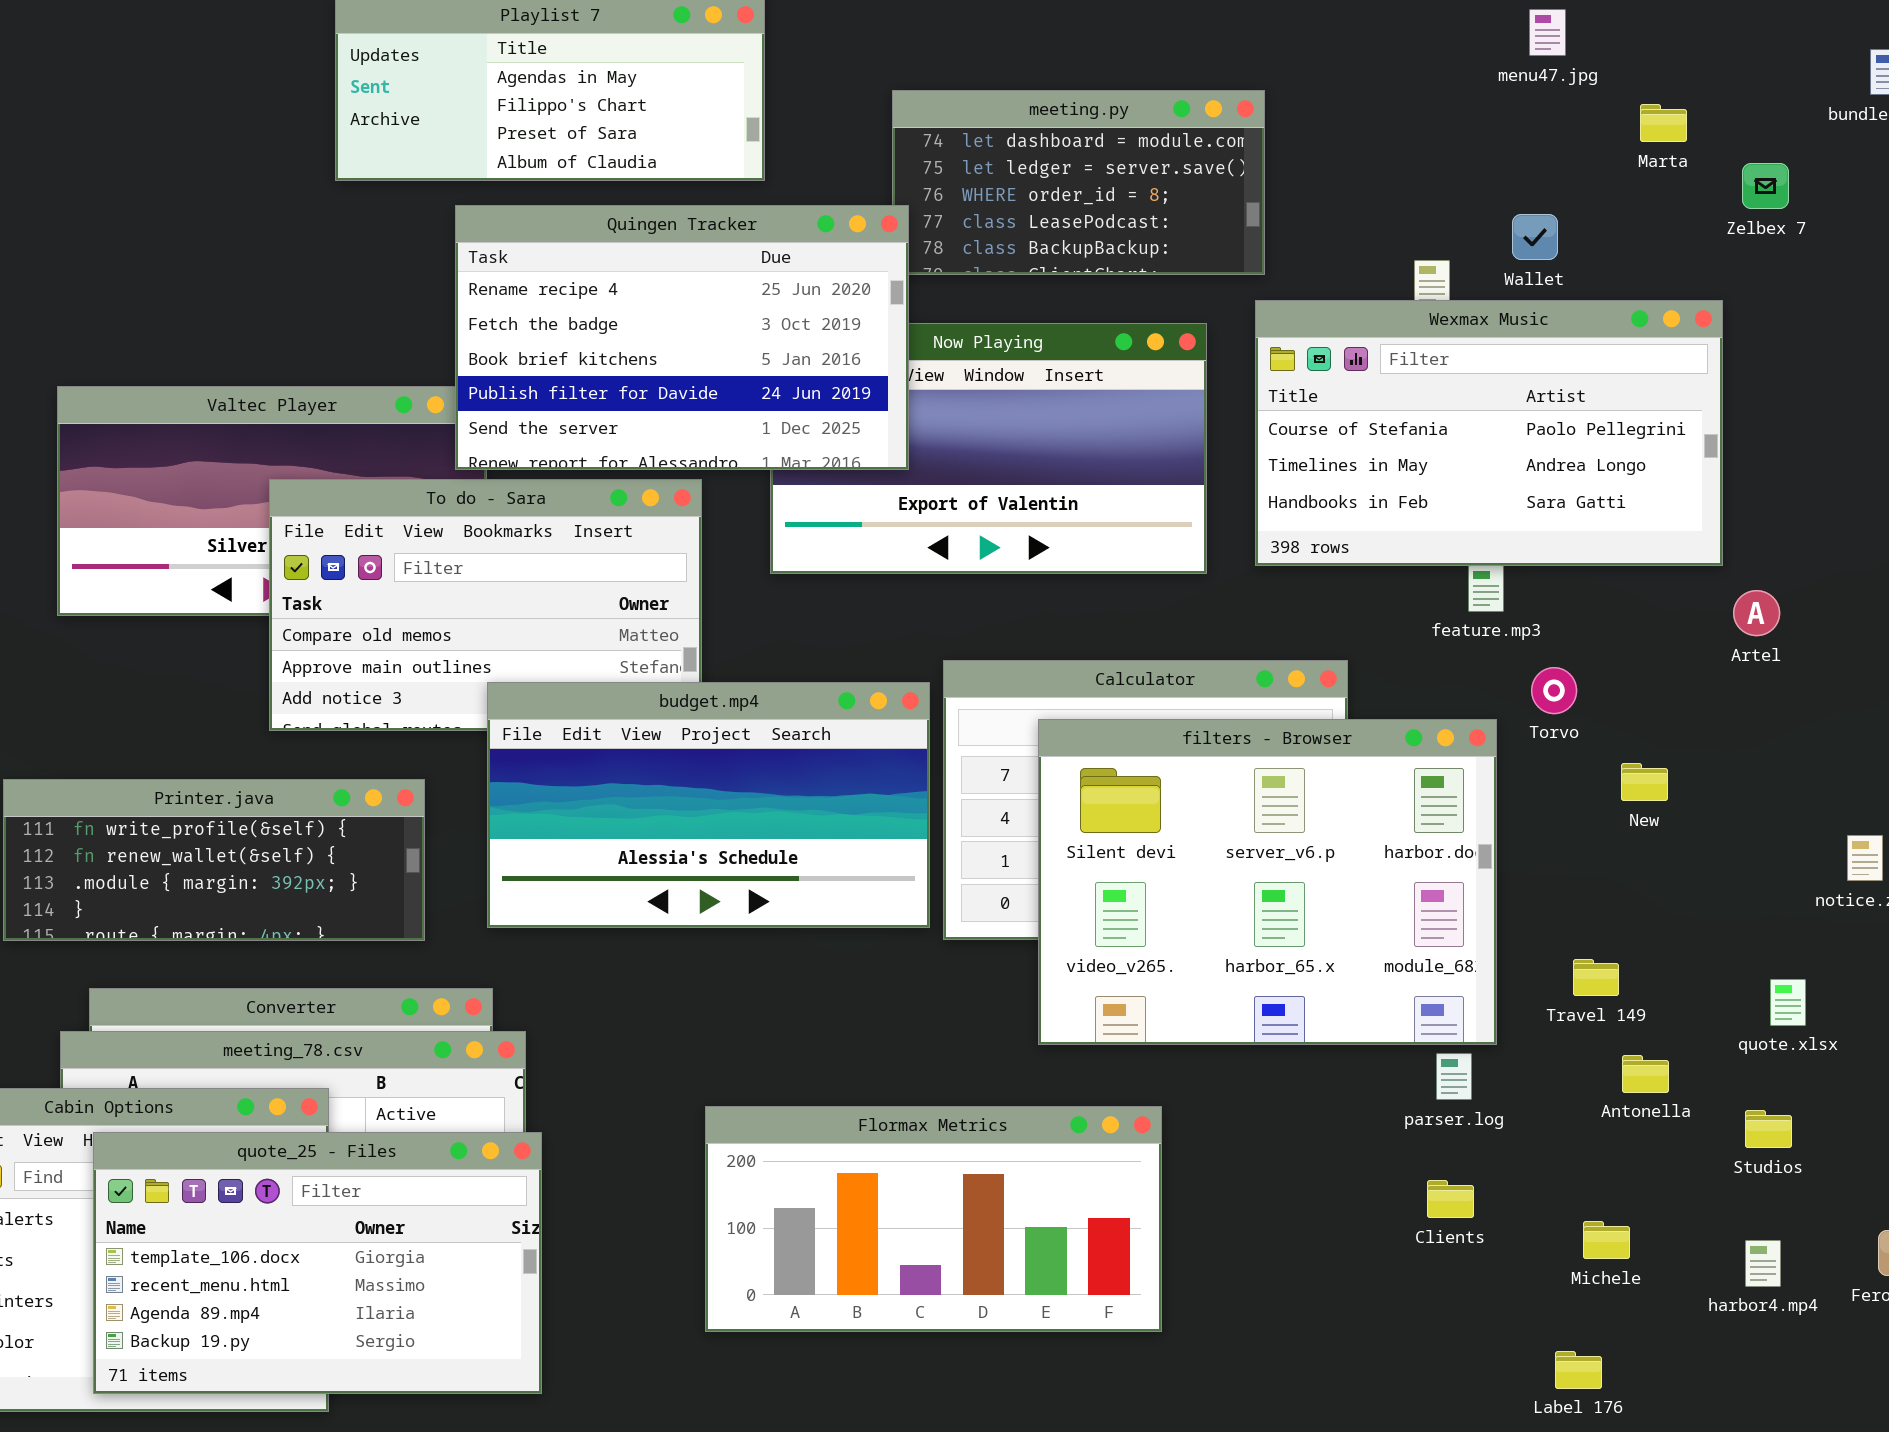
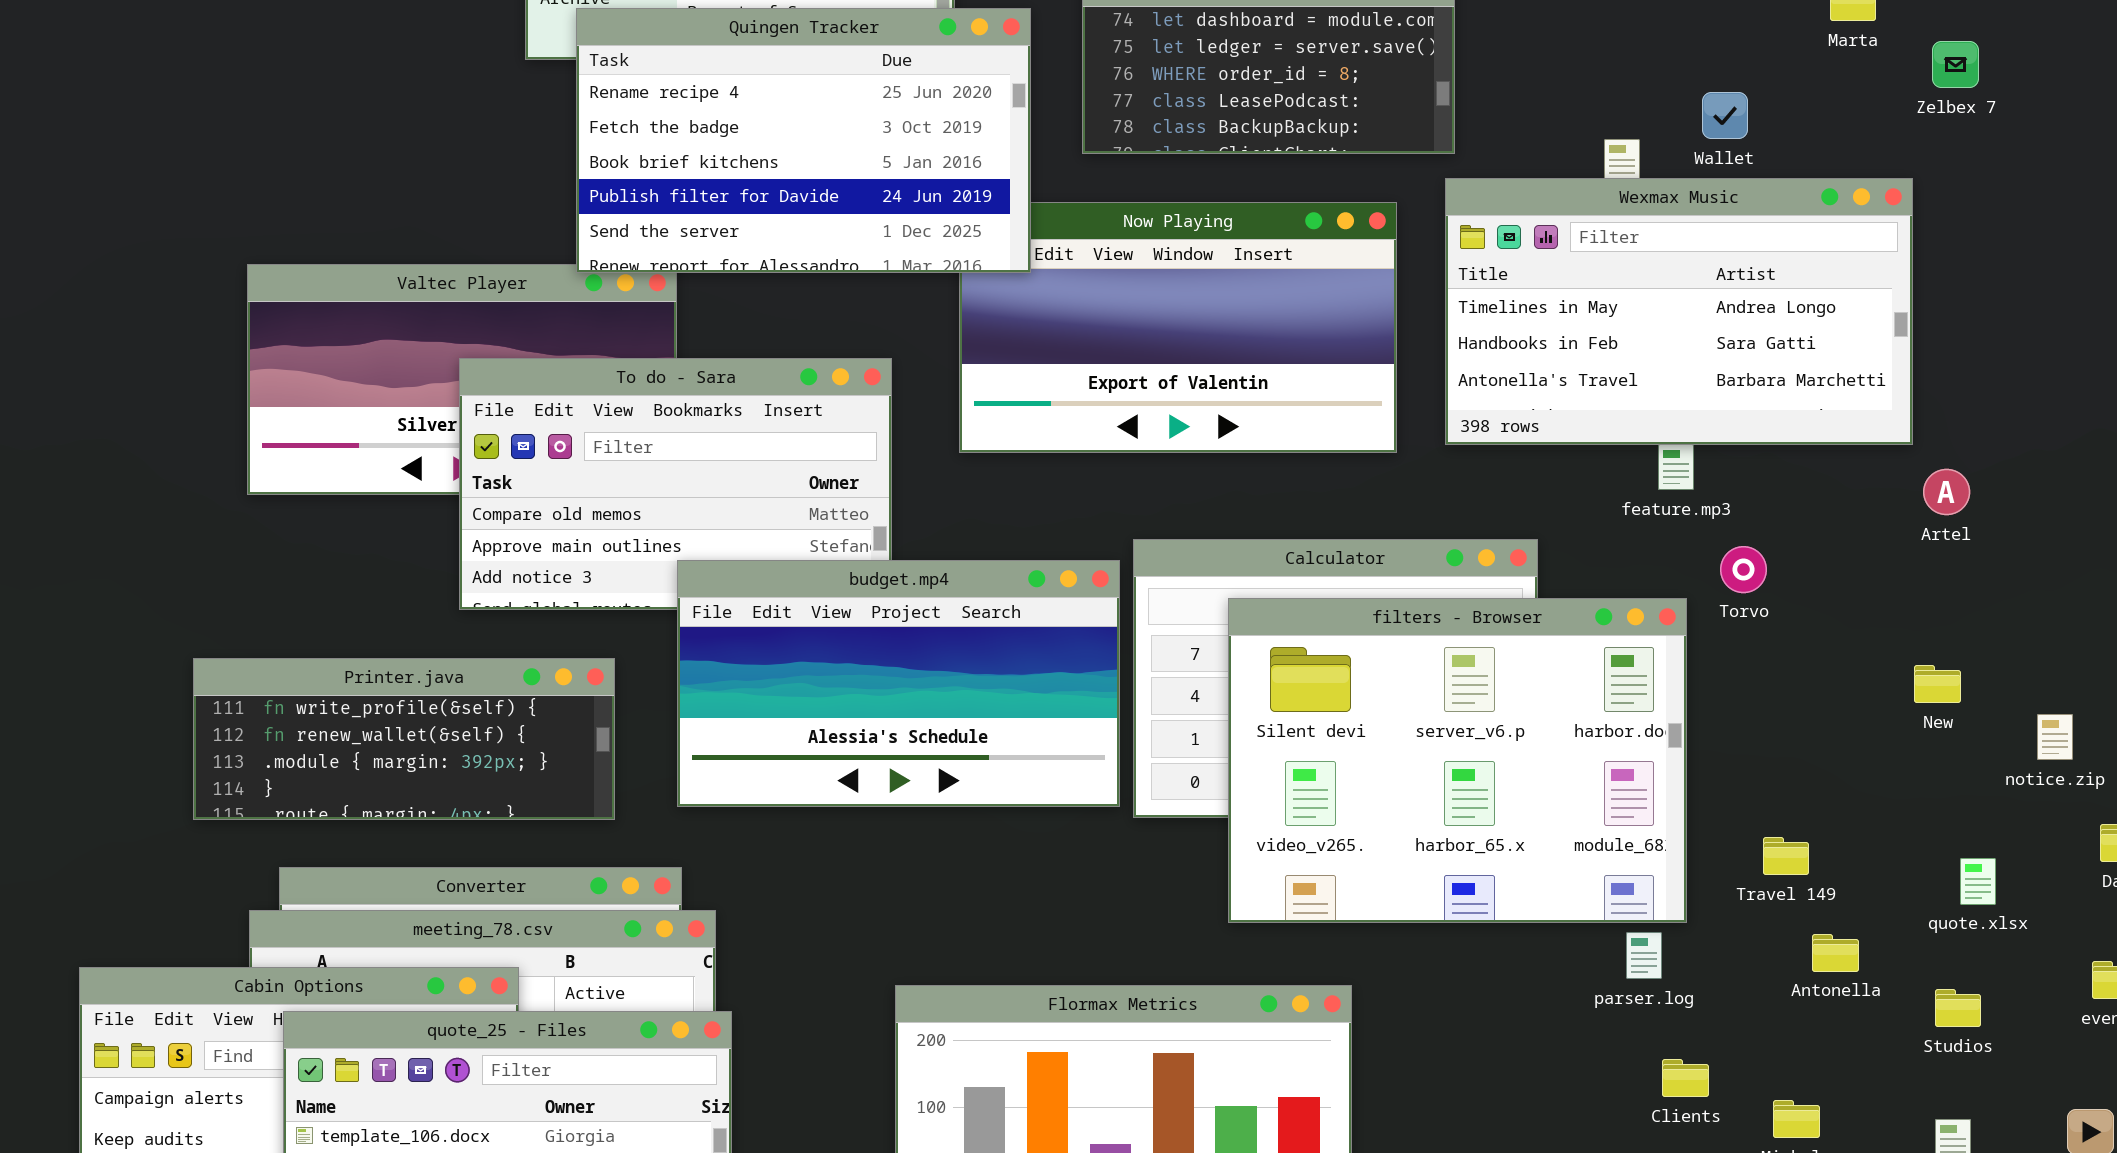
Quingen Tracker: [455,205,909,470] -> [576,8,1031,273], moved
Wexmax Music: [1255,300,1723,566] -> [1445,178,1913,445], scrolled down 1 row
New: [1621,763,1668,801] -> [1914,665,1961,703], moved
Clients: [1427,1180,1474,1218] -> [1662,1059,1709,1097], moved

